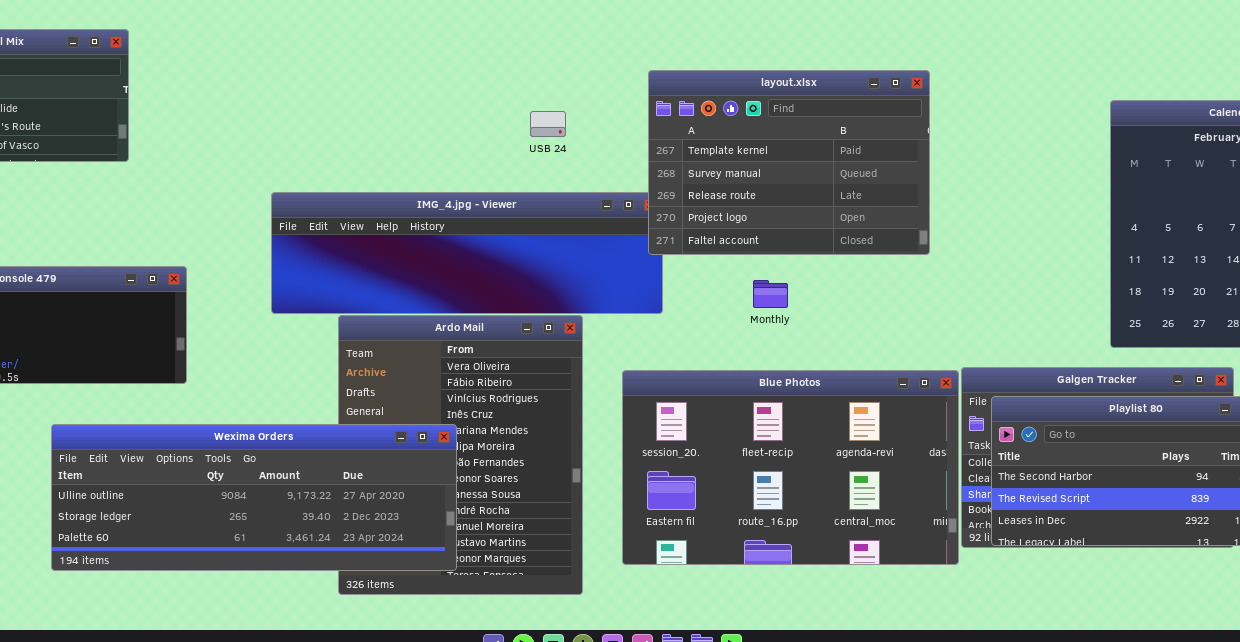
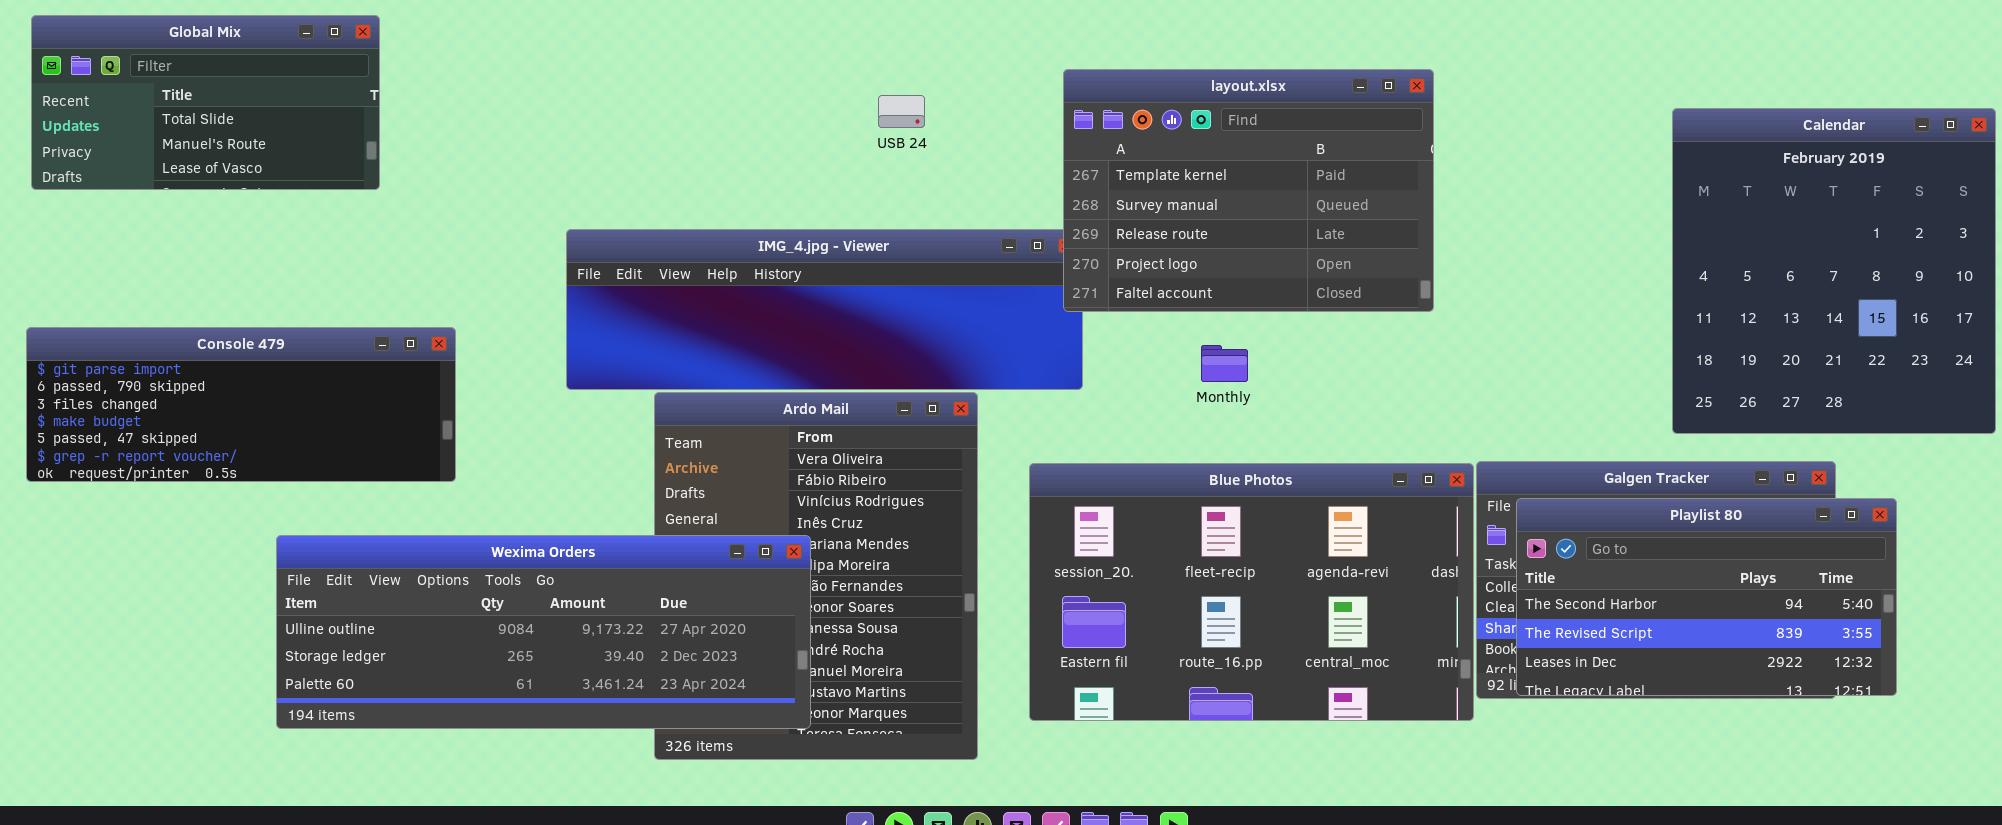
USB 24: [530,111,566,137] -> [878,95,925,128], moved

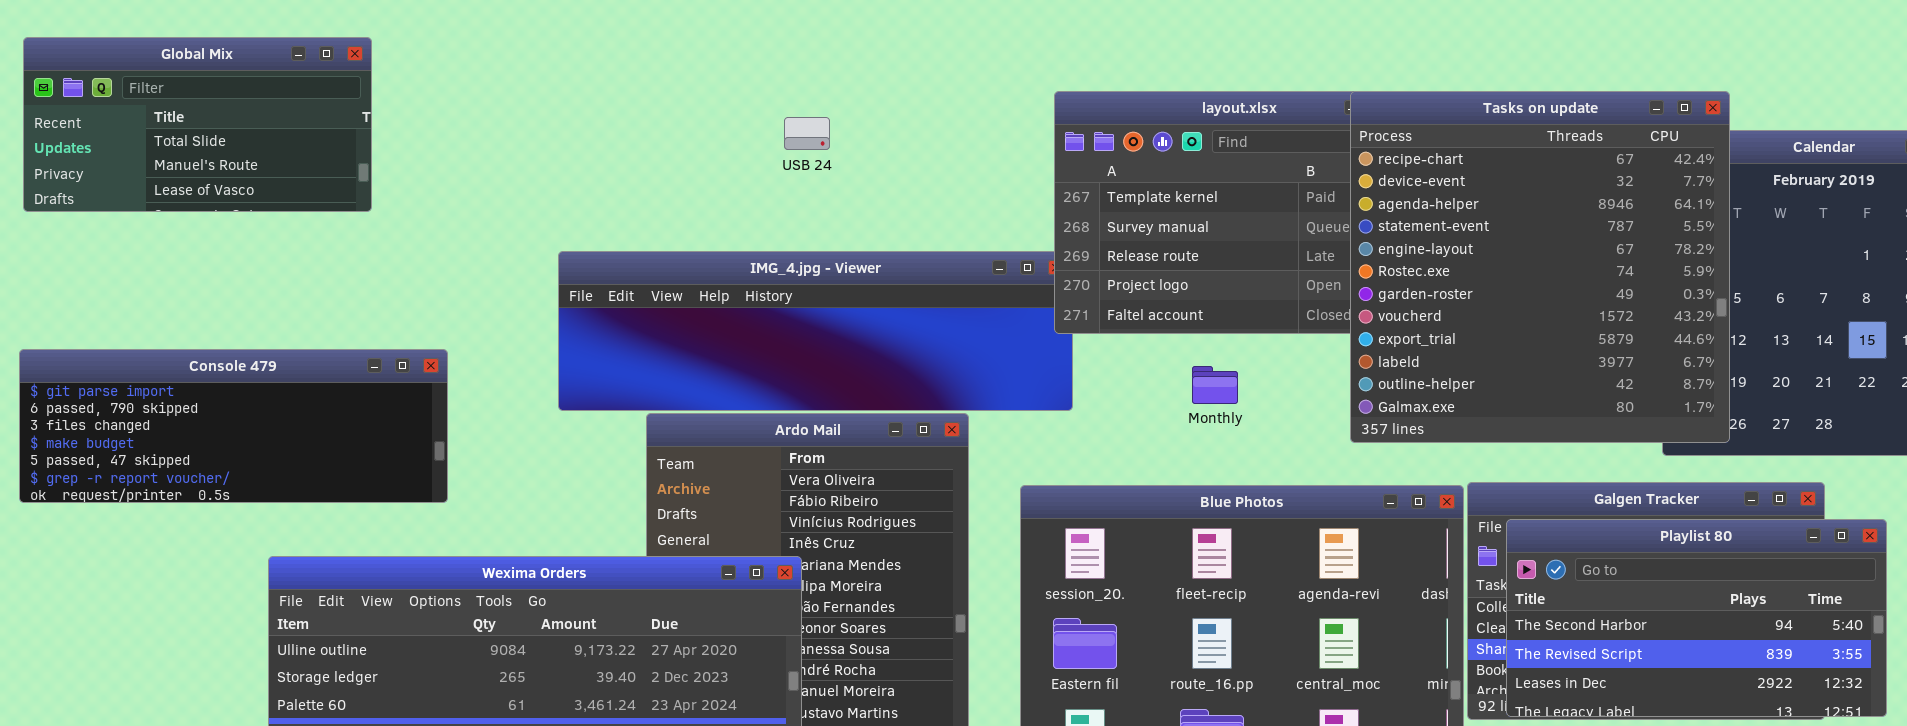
Tasks on update: none -> [1350,91,1730,443], opened
USB 24: [878,95,925,128] -> [784,117,830,150], moved

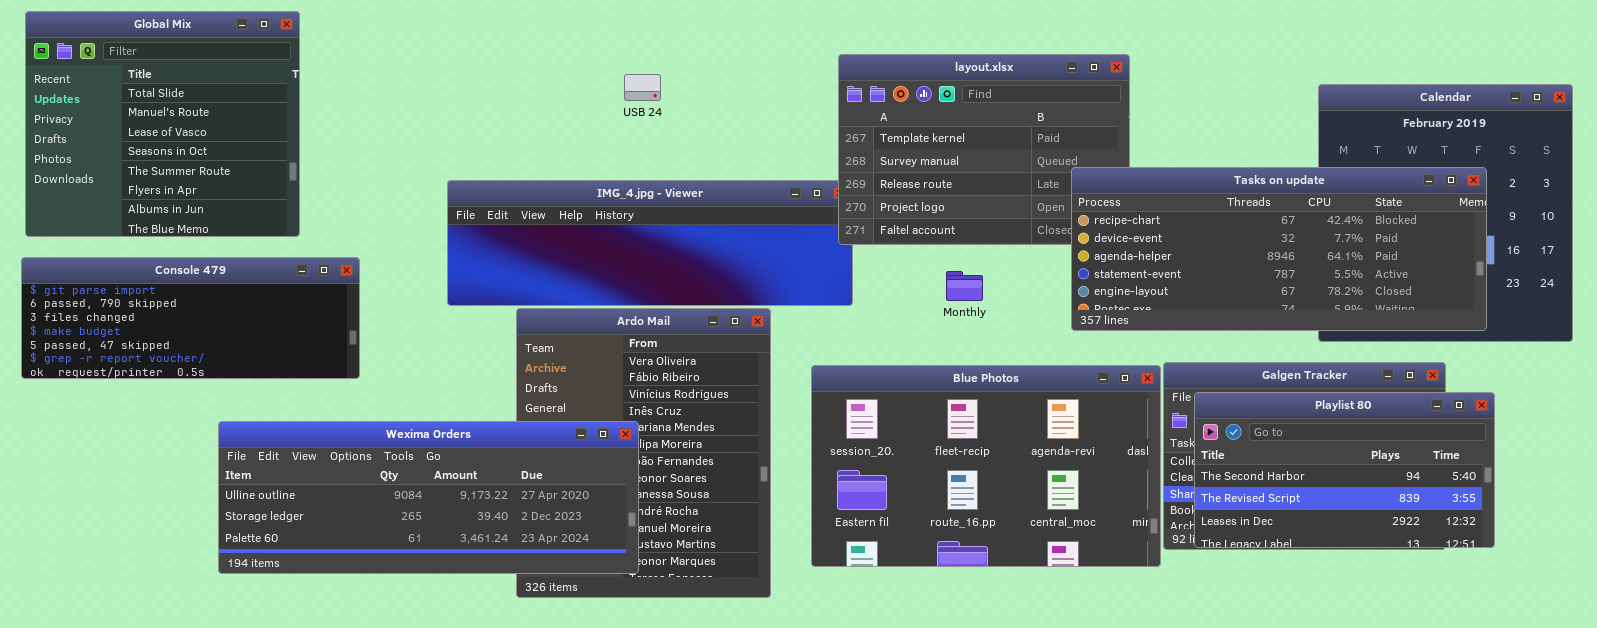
Global Mix: [23,37,372,212] -> [25,11,300,237], resized
Tasks on update: [1350,91,1730,443] -> [1071,167,1487,331], resized

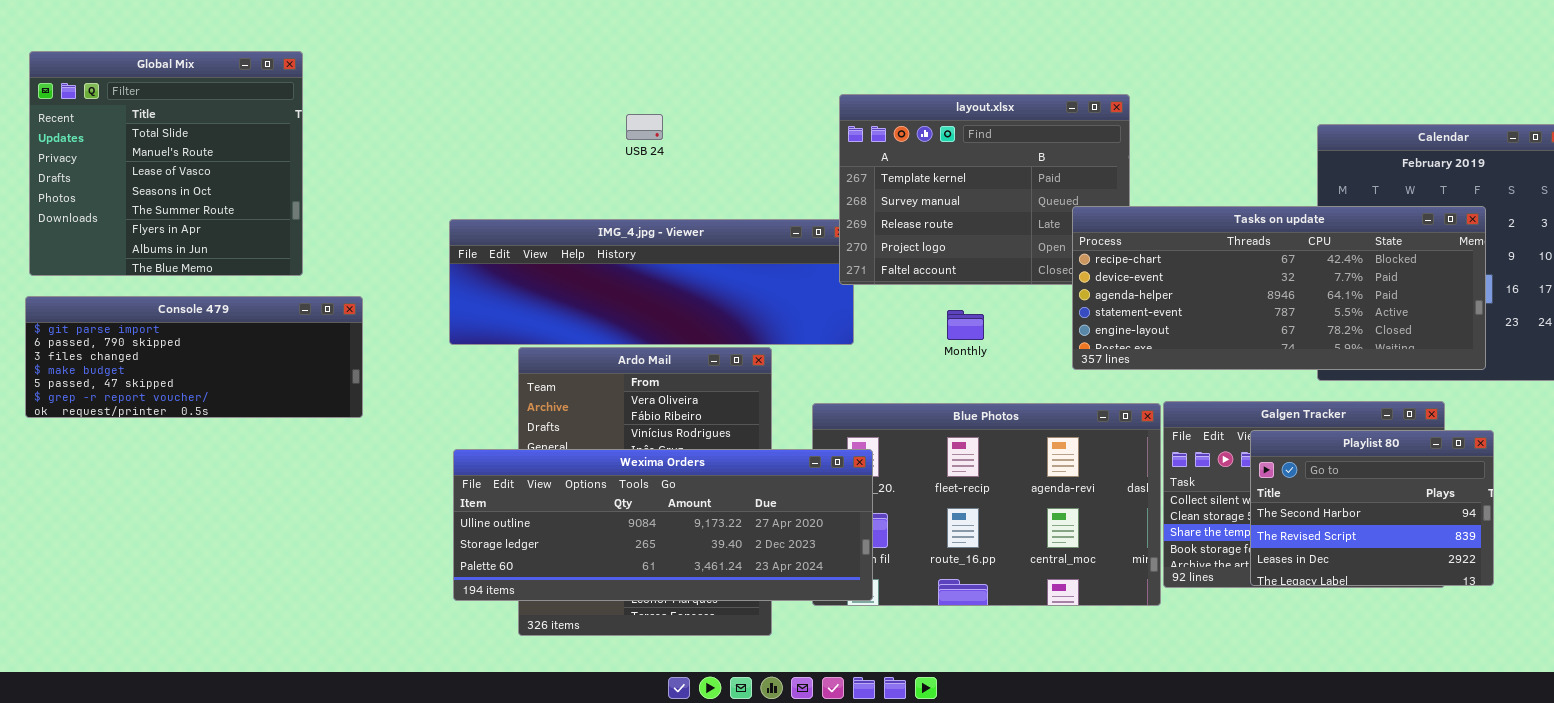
Playlist 80: [1194,392,1495,548] -> [1250,430,1494,586], resized
Wexima Orders: [218,421,639,574] -> [453,449,873,601], moved

